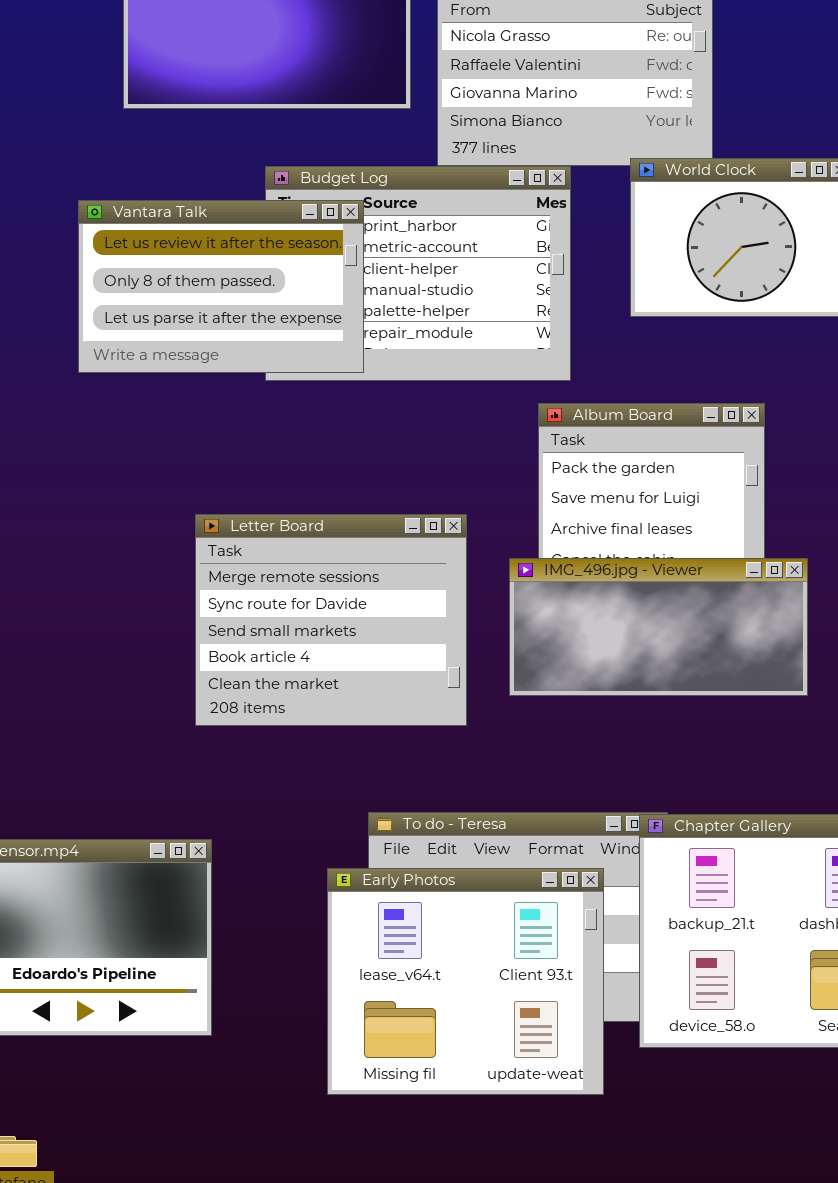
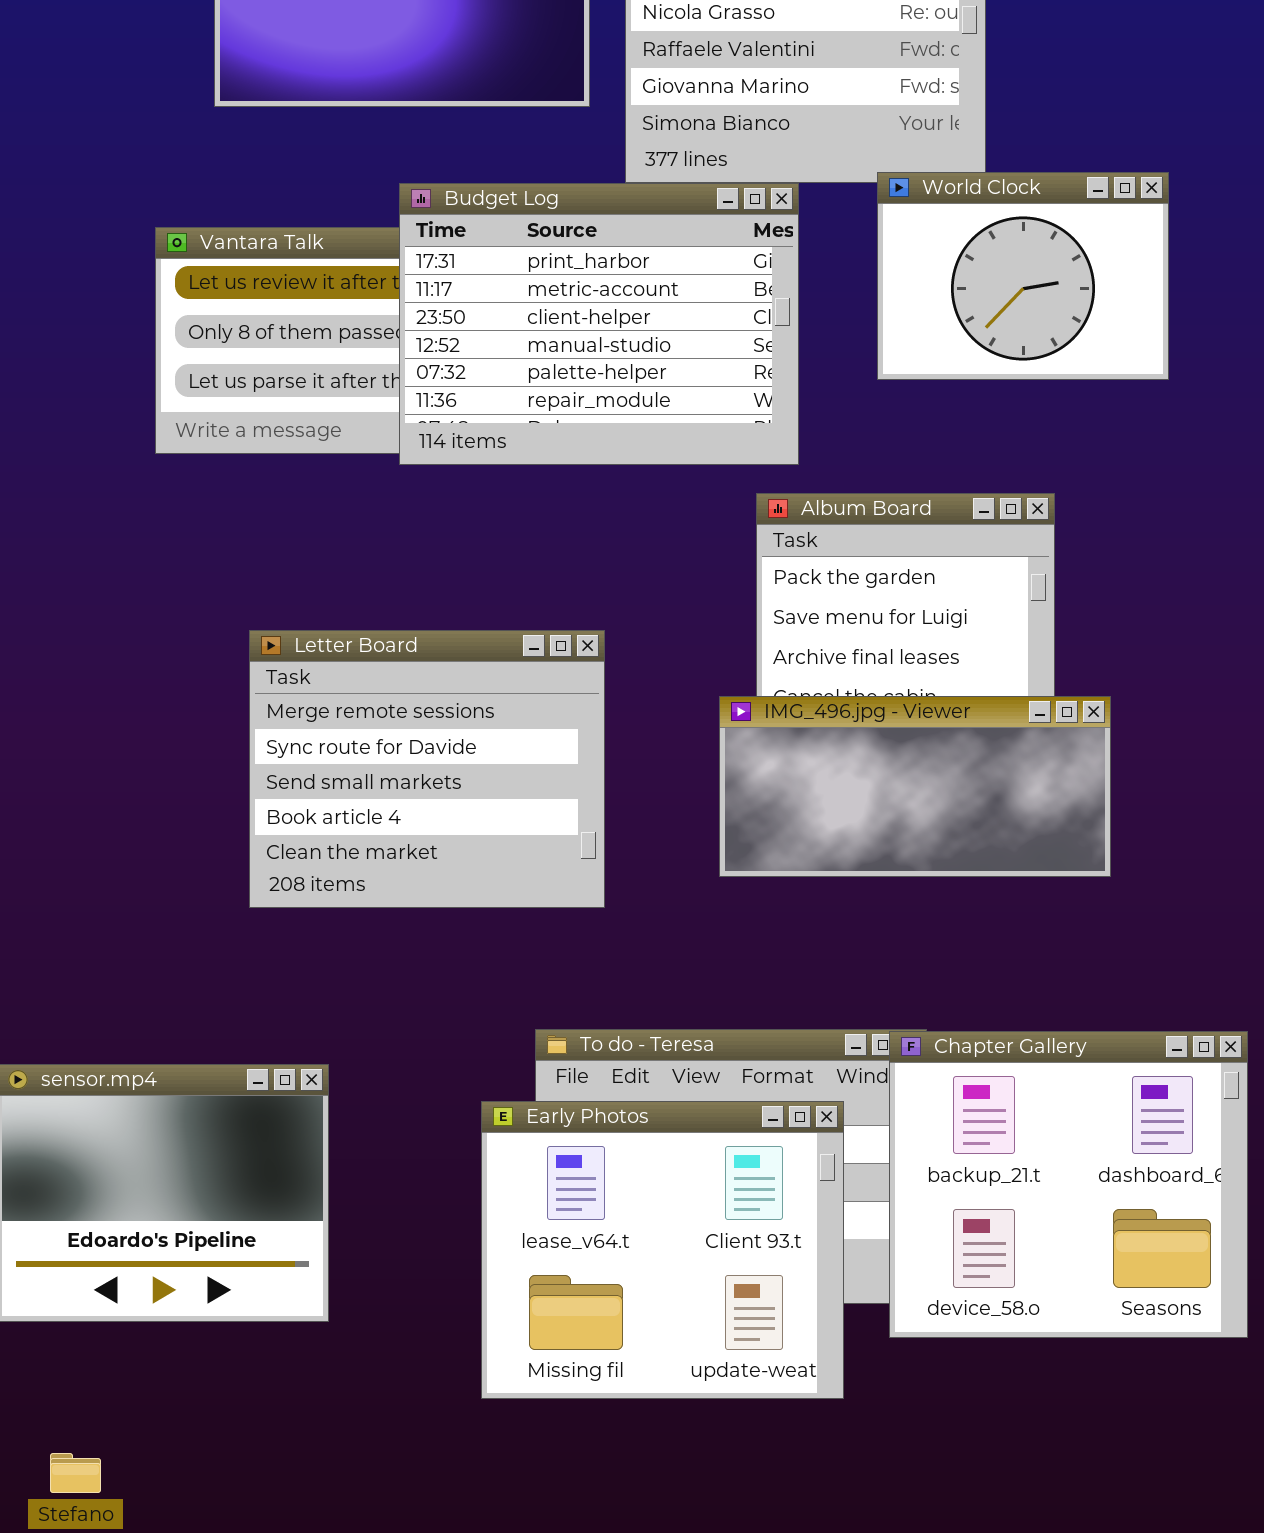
Budget Log: [265,166,571,381] -> [399,183,799,465], raised
Letter Board: [195,514,467,726] -> [249,630,605,908], moved

